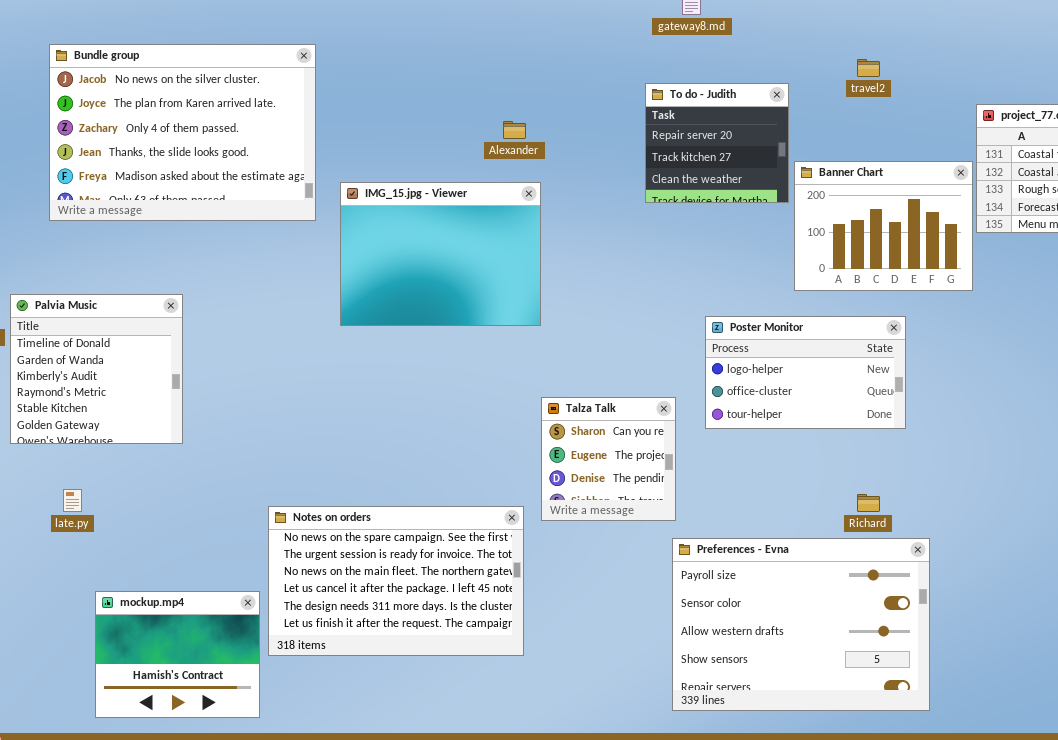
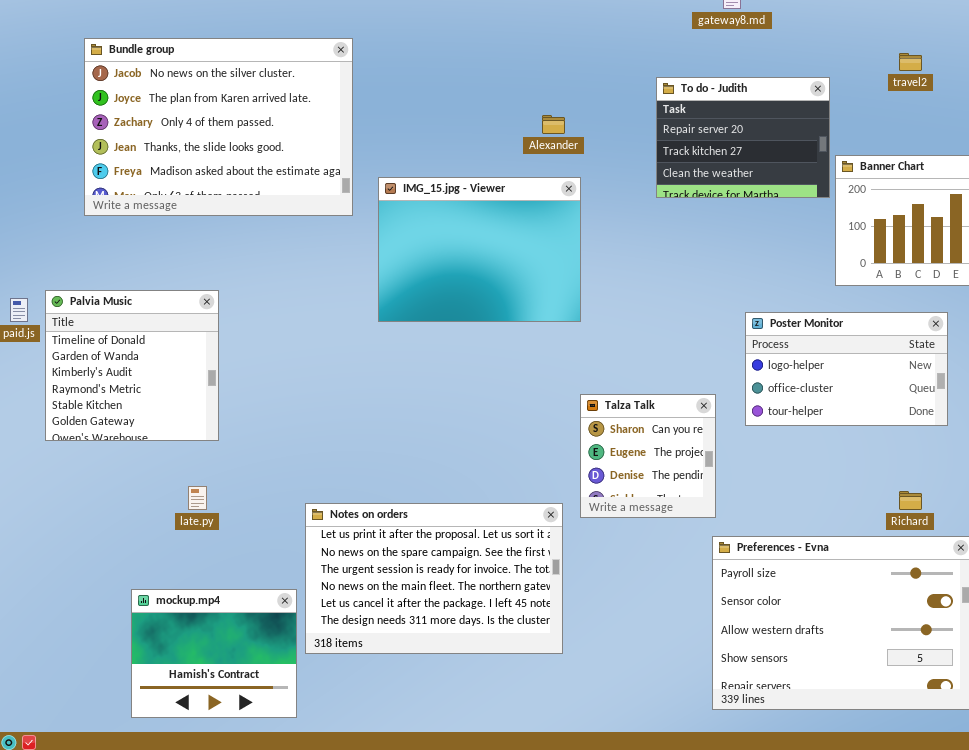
To do - Judith: [645,83,789,203] -> [656,77,830,198], resized
late.py: [63,489,82,512] -> [188,486,207,510], moved
Notes on orders: [268,506,524,656] -> [305,503,563,654], scrolled up 1 row

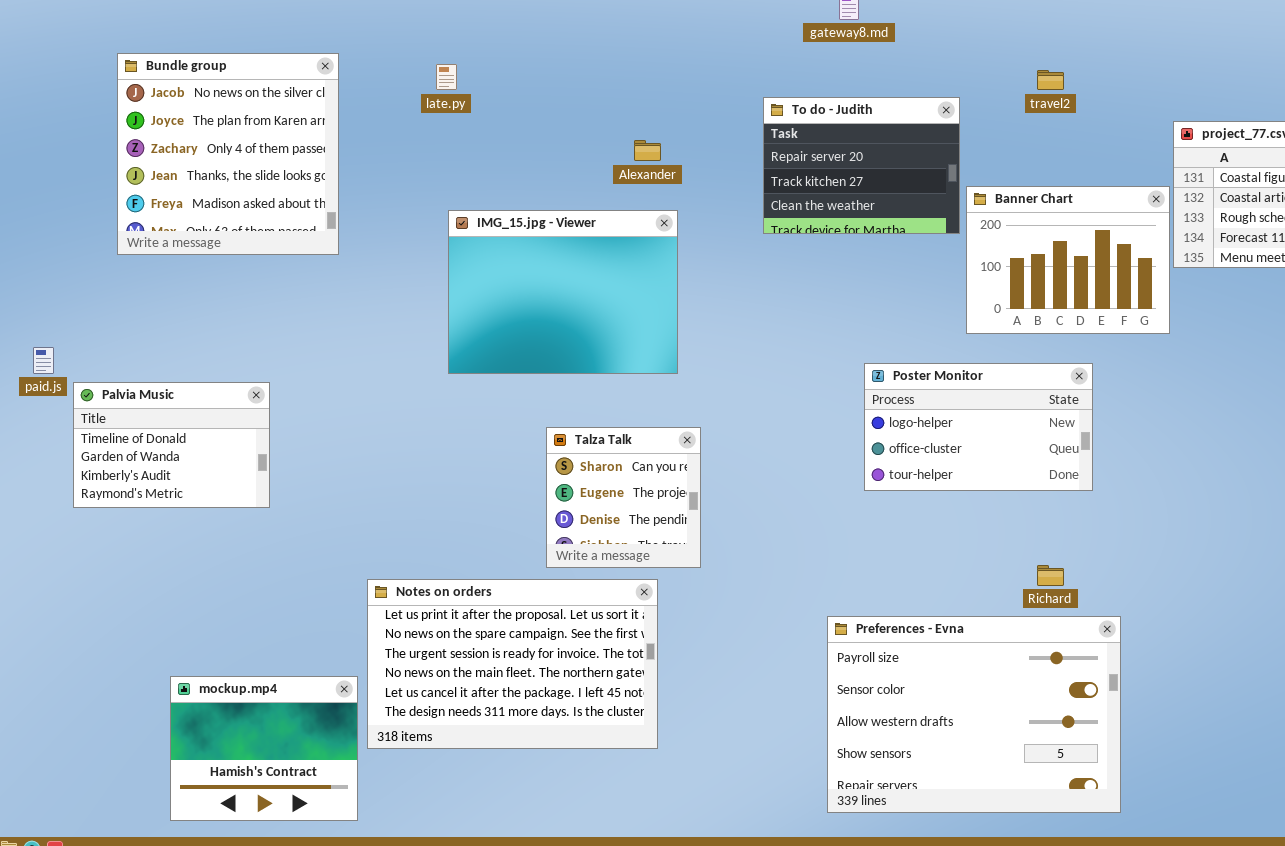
Bundle group: [84,38,353,216] -> [117,53,339,255], resized
Palvia Music: [45,290,219,441] -> [73,382,270,508], resized
Talza Talk: [580,394,716,518] -> [546,427,701,568], moved
late.py: [188,486,207,510] -> [436,64,457,90], moved

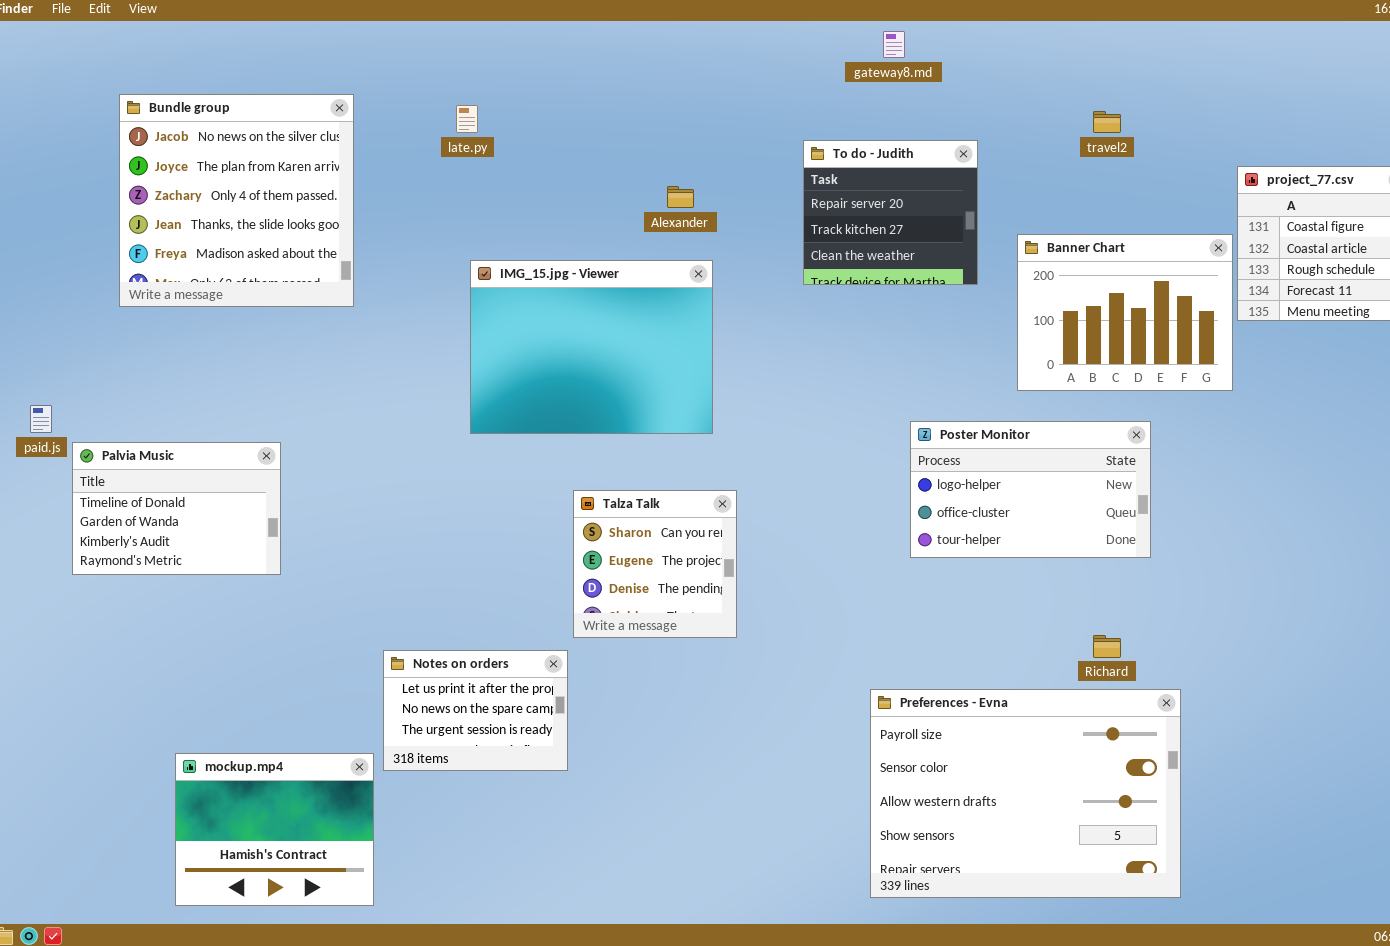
To do - Judith: [763,97,960,234] -> [803,140,978,285], resized
Notes on orders: [367,579,658,749] -> [383,650,568,771], resized

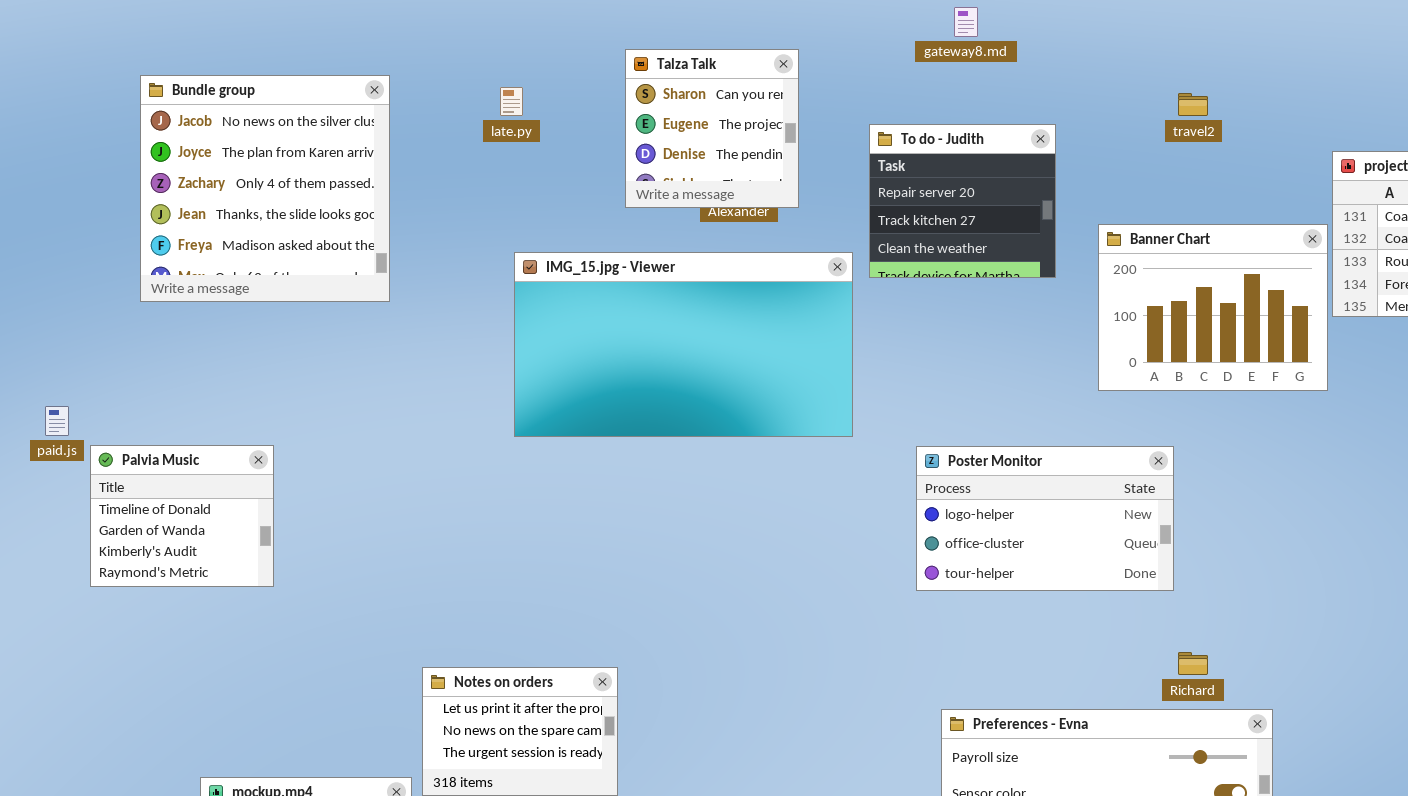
IMG_15.jpg - Viewer: [470,260,713,434] -> [514,252,853,437], resized
Poster Monitor: [910,421,1151,558] -> [916,446,1174,591], moved
Palvia Music: [72,442,281,575] -> [90,445,274,587], resized
Talza Talk: [573,490,737,638] -> [625,49,799,208], moved

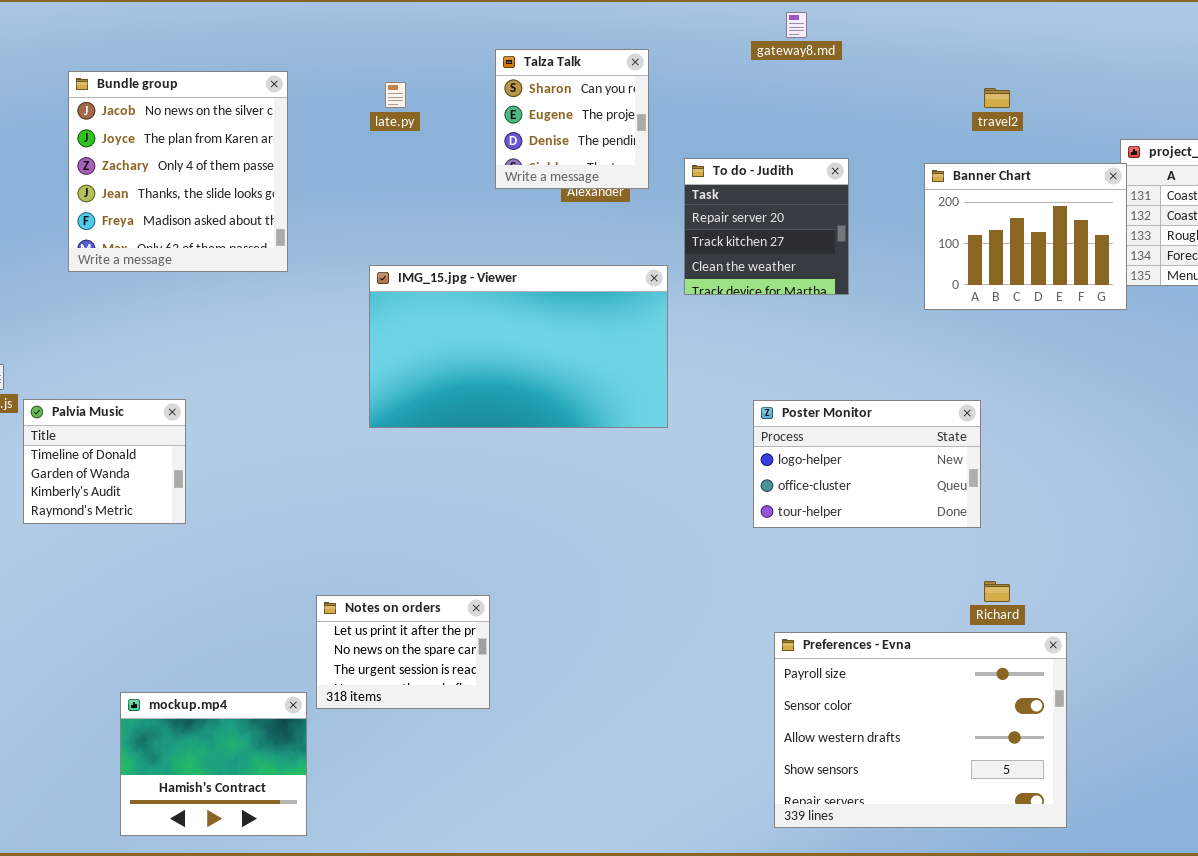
To do - Judith: [869,124,1056,278] -> [684,158,849,295], moved
Banner Chart: [1098,224,1328,391] -> [924,163,1127,310], moved
IMG_15.jpg - Viewer: [514,252,853,437] -> [369,265,668,428], moved

